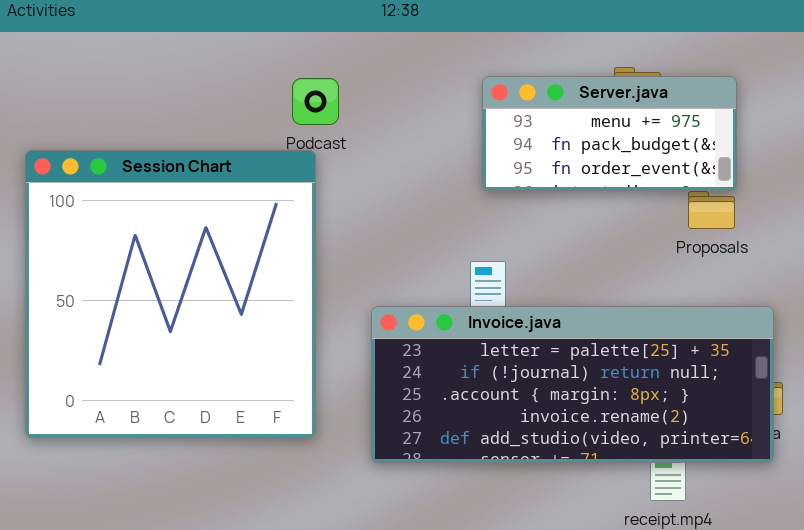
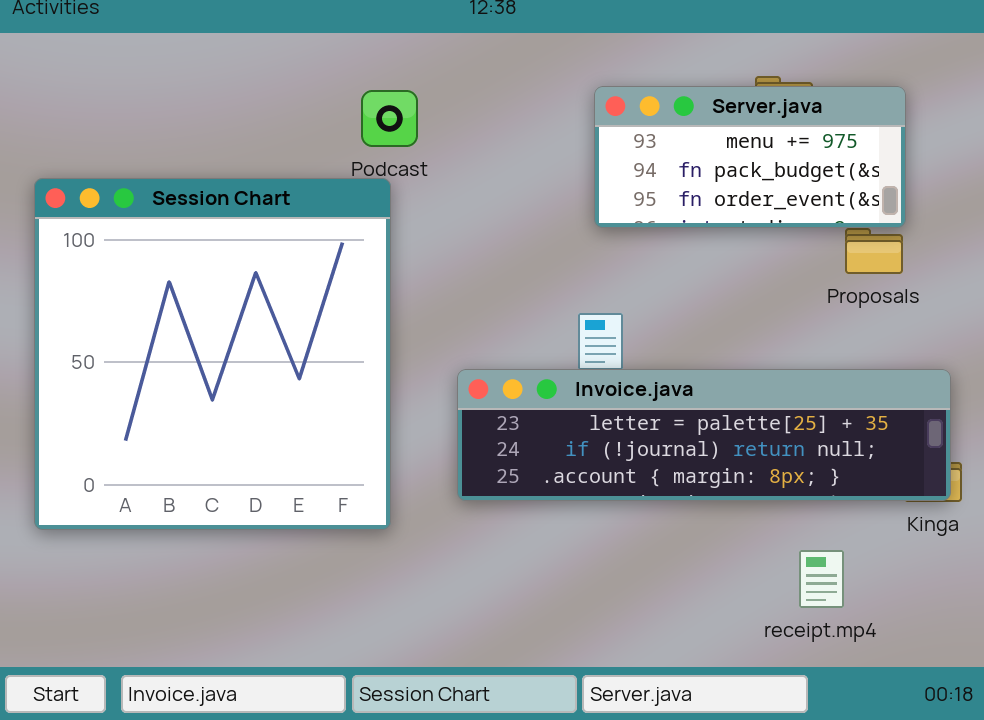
Invoice.java: [371,306,774,463] -> [457,369,951,501], resized

